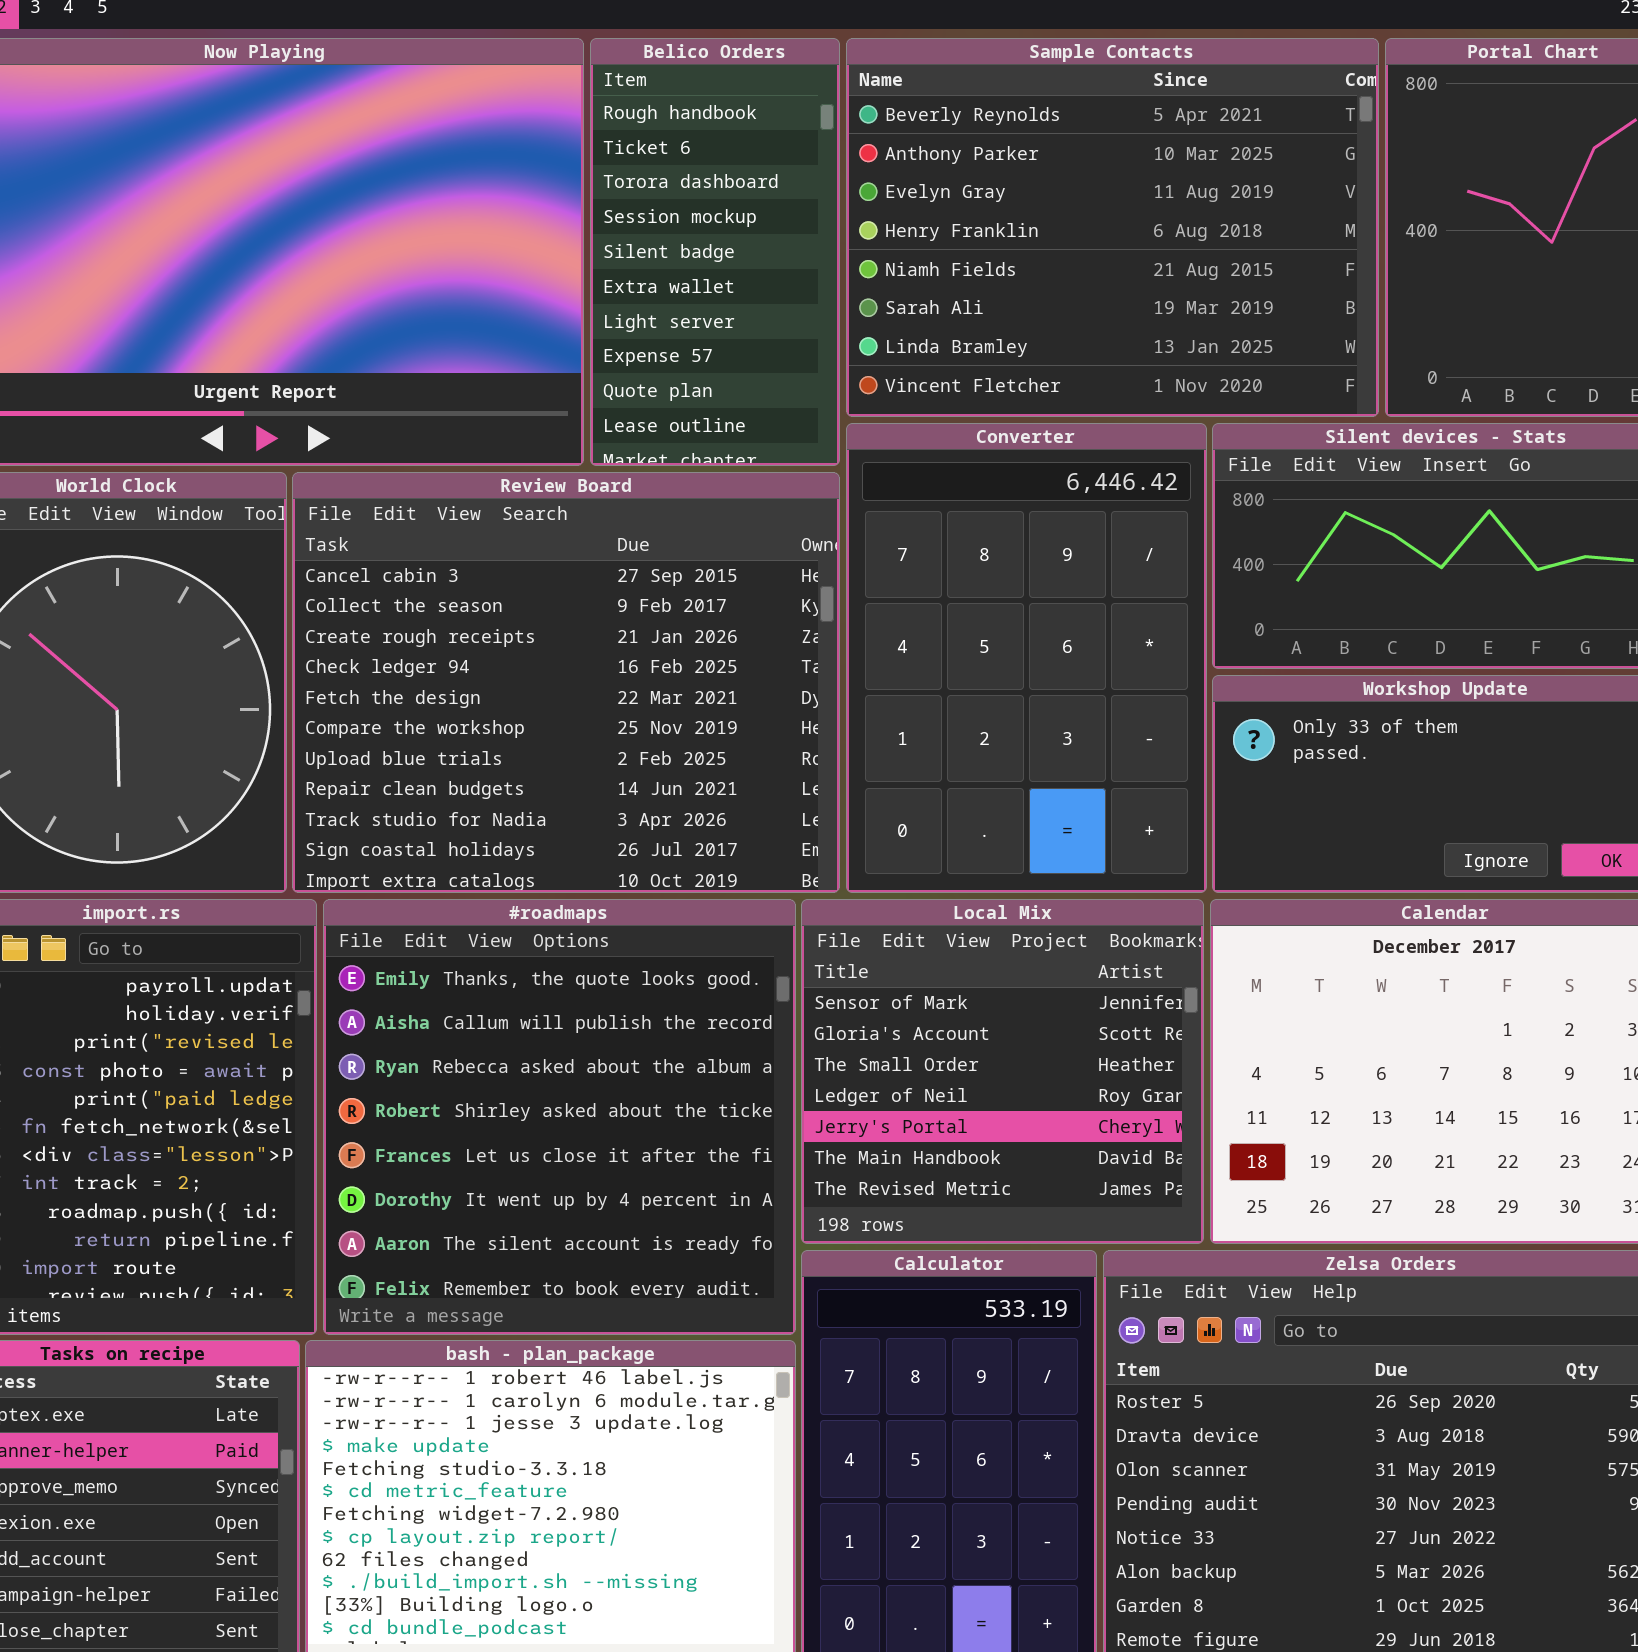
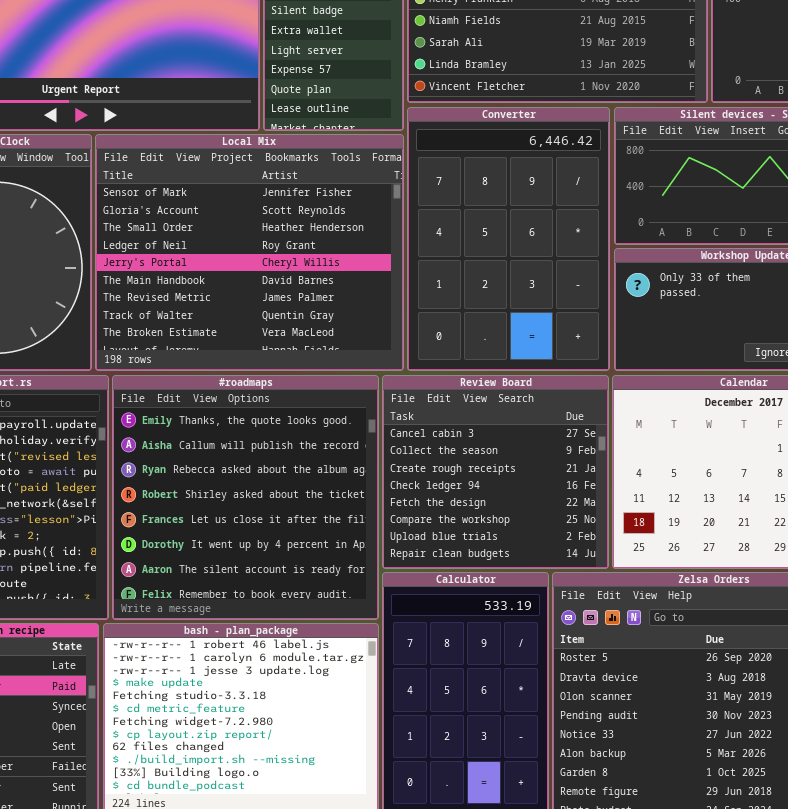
Review Board: [292,472,840,893] -> [382,375,609,569], moved, resized
Local Mix: [801,899,1204,1244] -> [95,134,404,371], moved, resized

